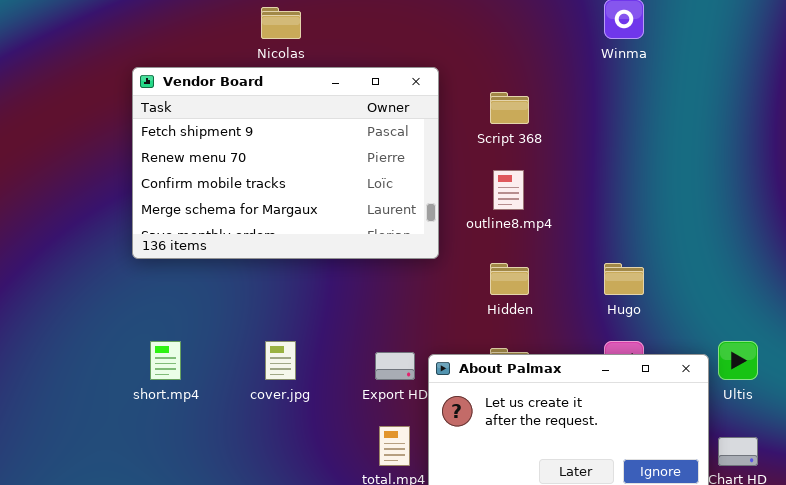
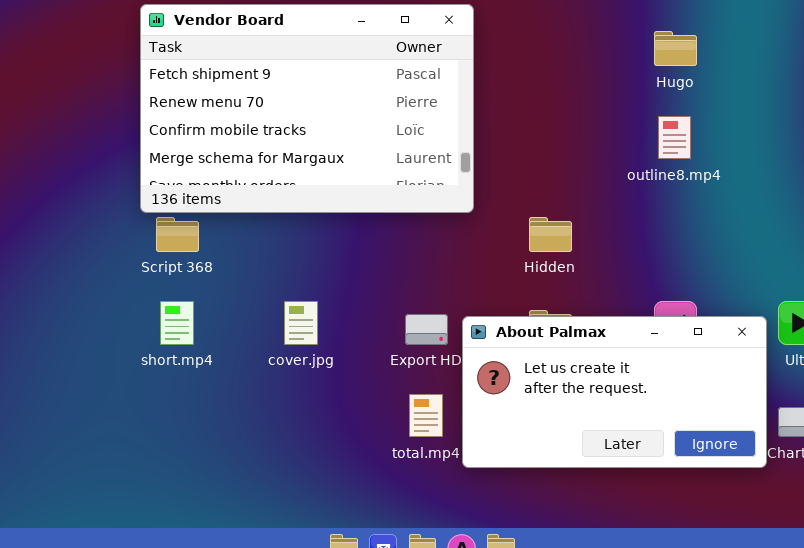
Script 368: [490,92,529,124] -> [156,217,199,252], moved
outline8.mp4: [493,170,524,210] -> [658,116,691,159], moved
Hugo: [604,263,644,295] -> [654,31,697,66], moved

